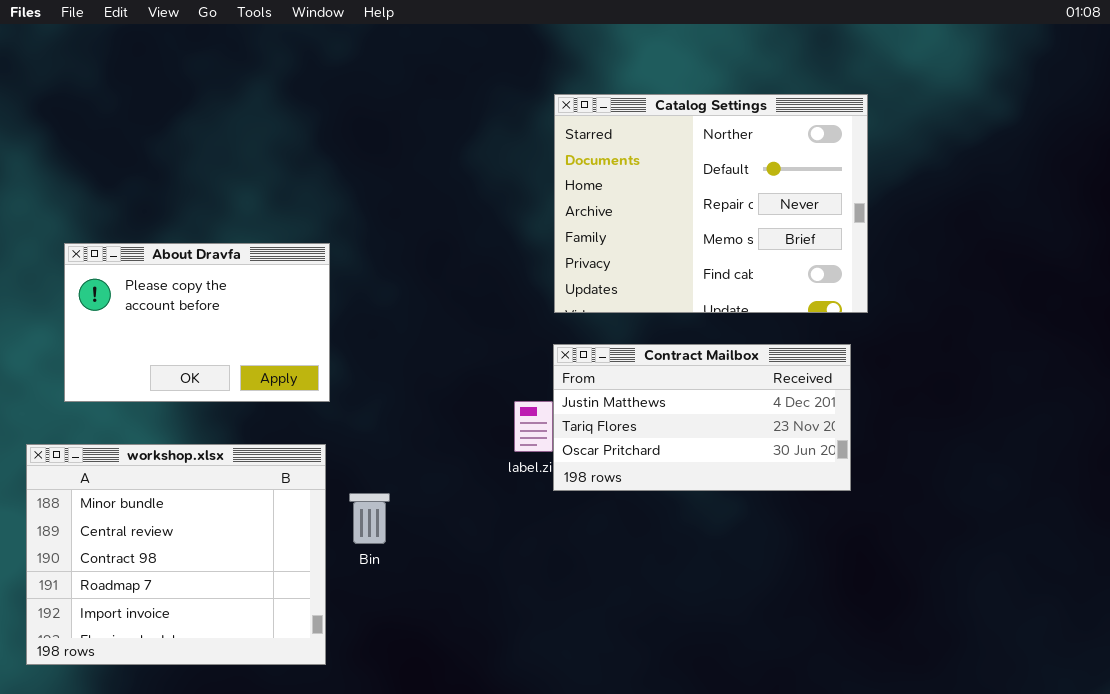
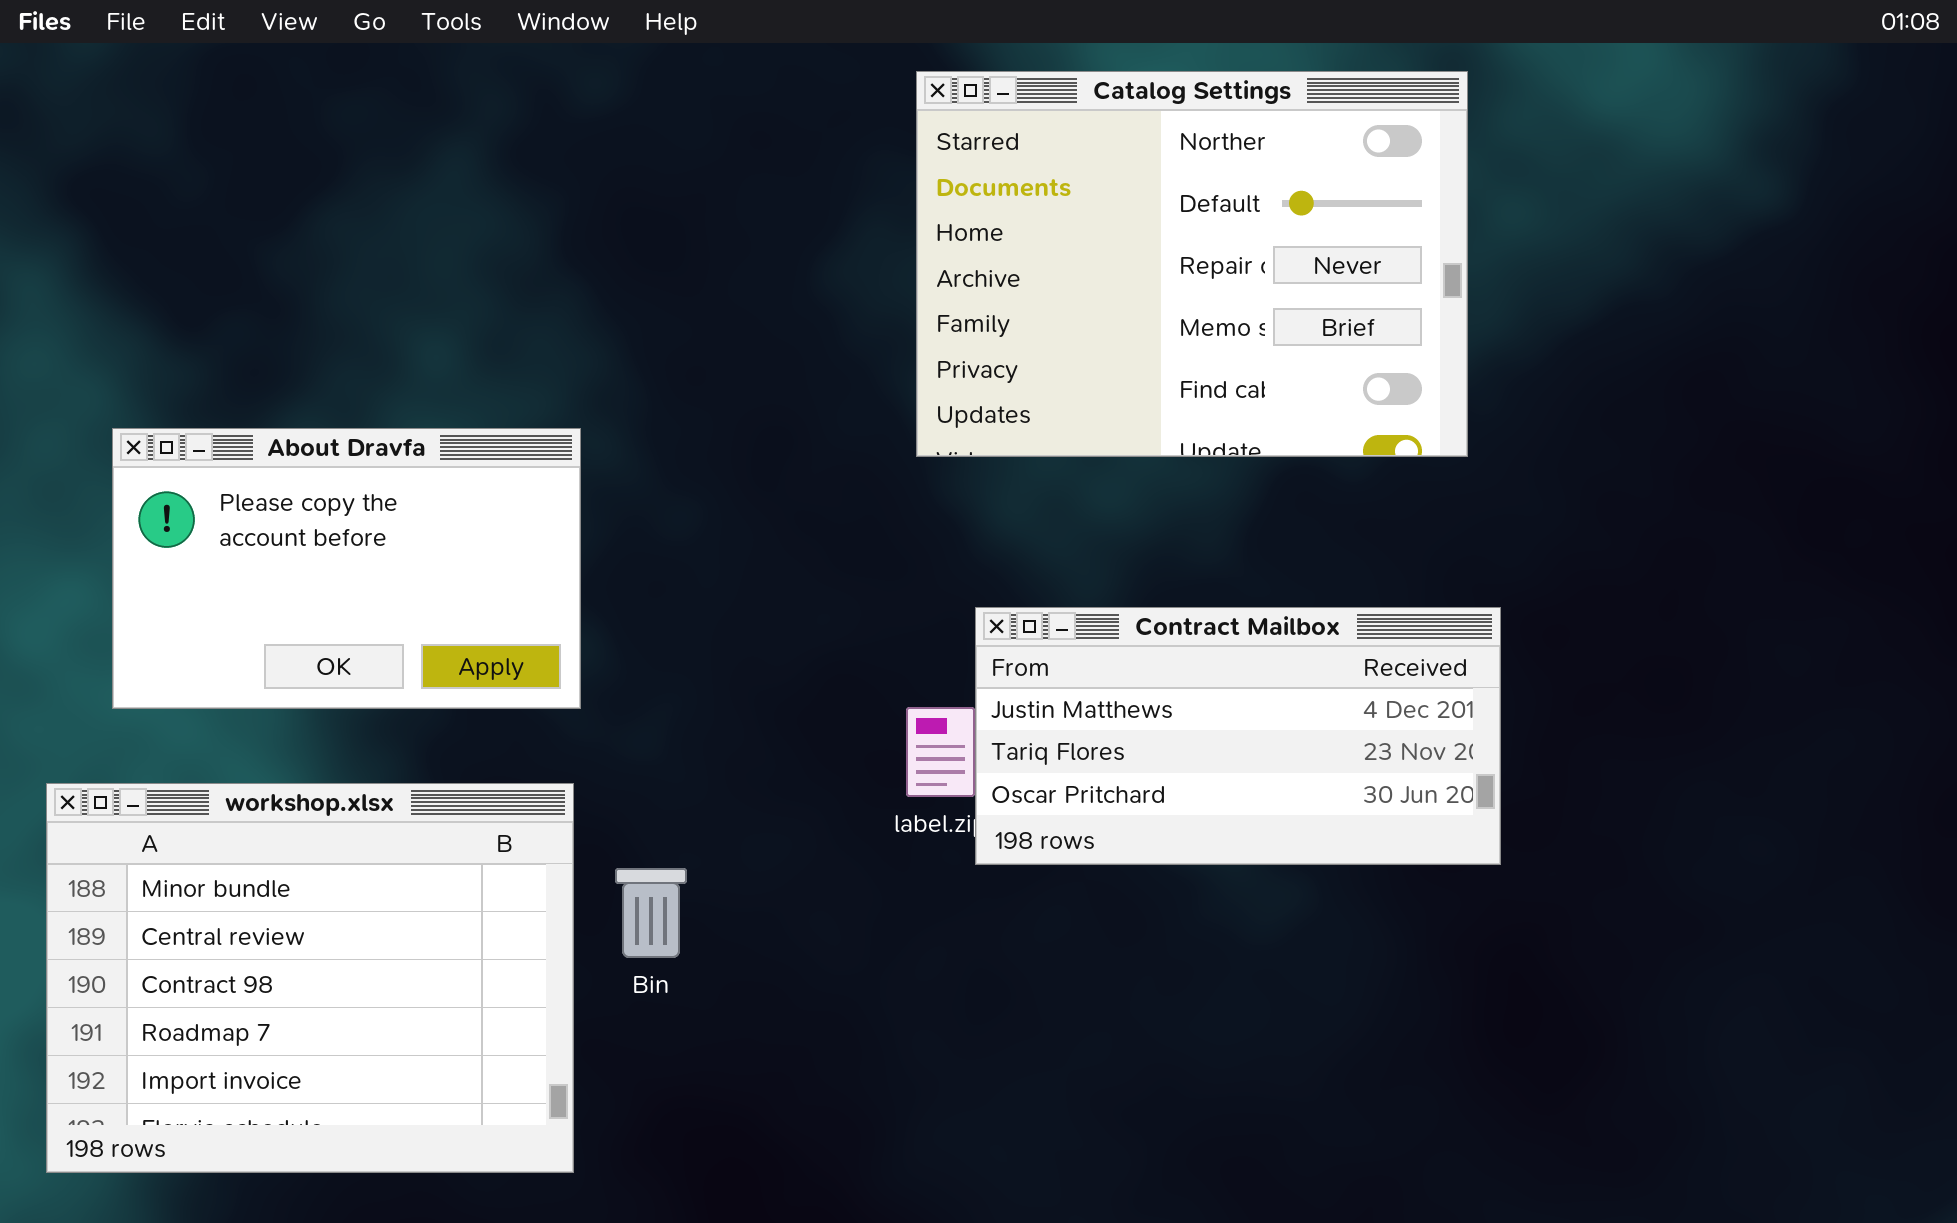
Catalog Settings: [554,94,868,313] -> [916,71,1468,457], moved

